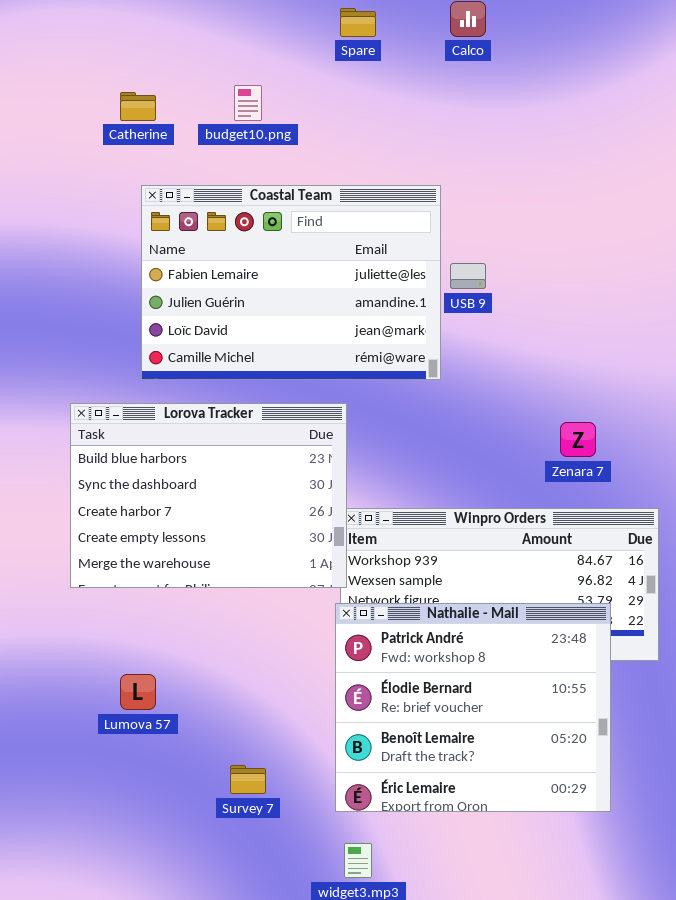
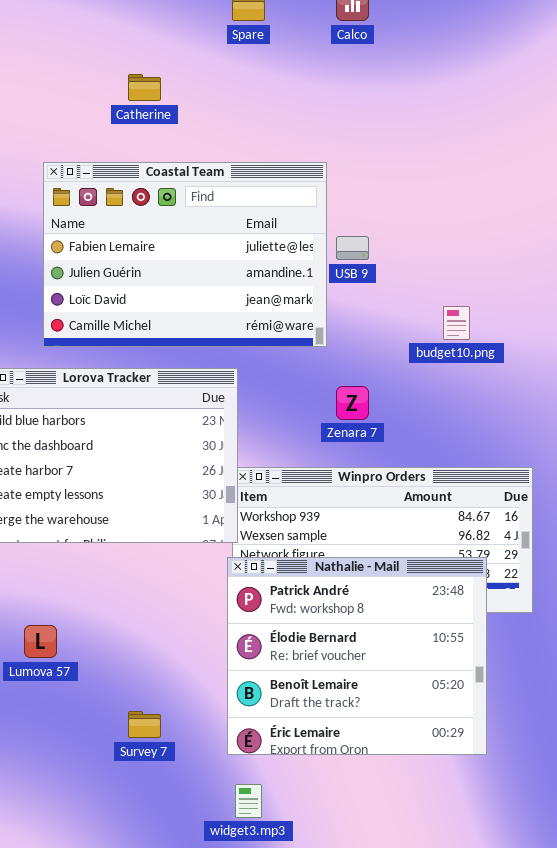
budget10.png: [234,85,262,121] -> [443,306,470,340], moved
Catherine: [120,92,156,121] -> [128,74,161,101], moved
Zenara 7: [560,422,596,457] -> [336,386,369,420], moved

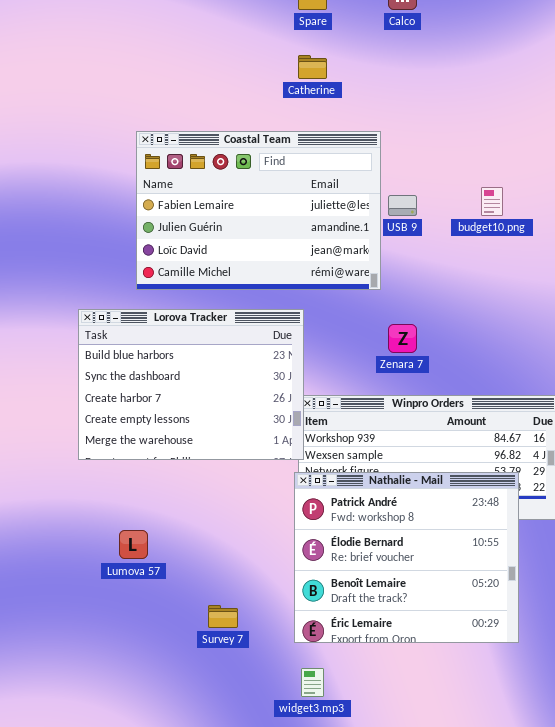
Catherine: [128,74,161,101] -> [298,55,327,79], moved
budget10.png: [443,306,470,340] -> [481,187,503,216], moved

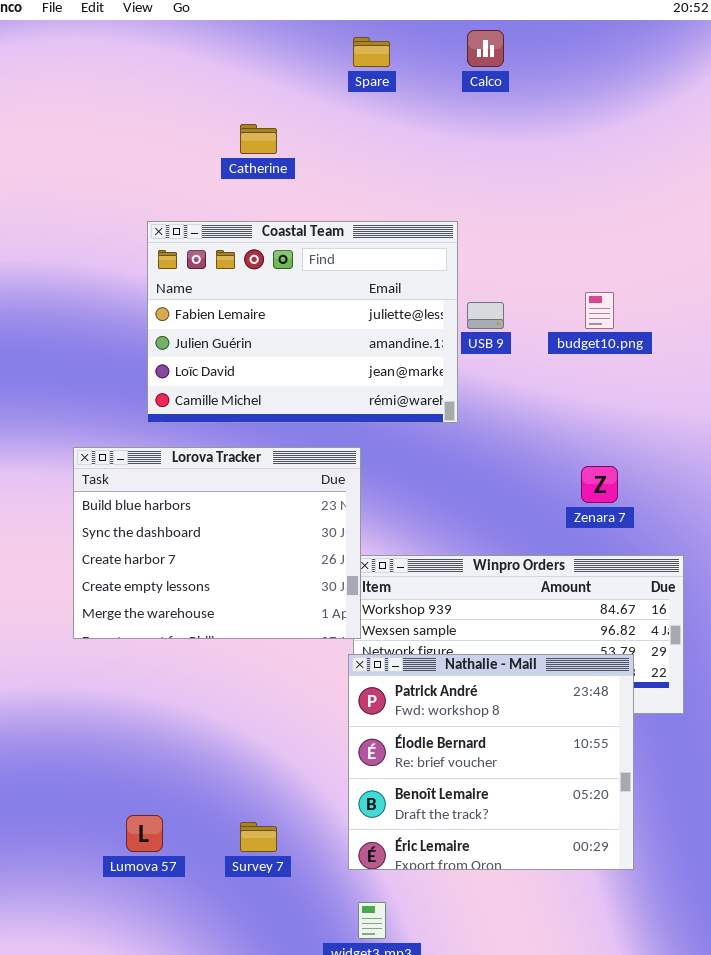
Catherine: [298,55,327,79] -> [240,124,277,154], moved
Zenara 7: [388,324,417,353] -> [581,466,618,503], moved
Lumova 57: [119,530,148,559] -> [126,815,163,852], moved

